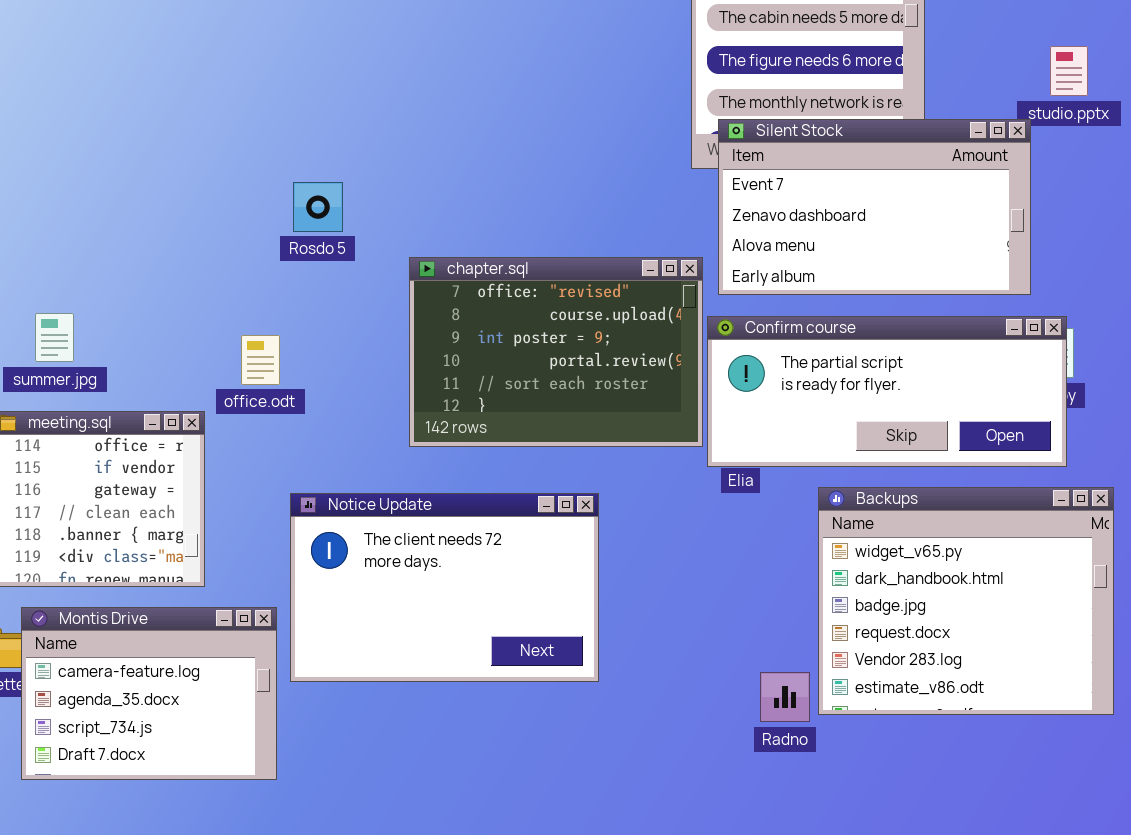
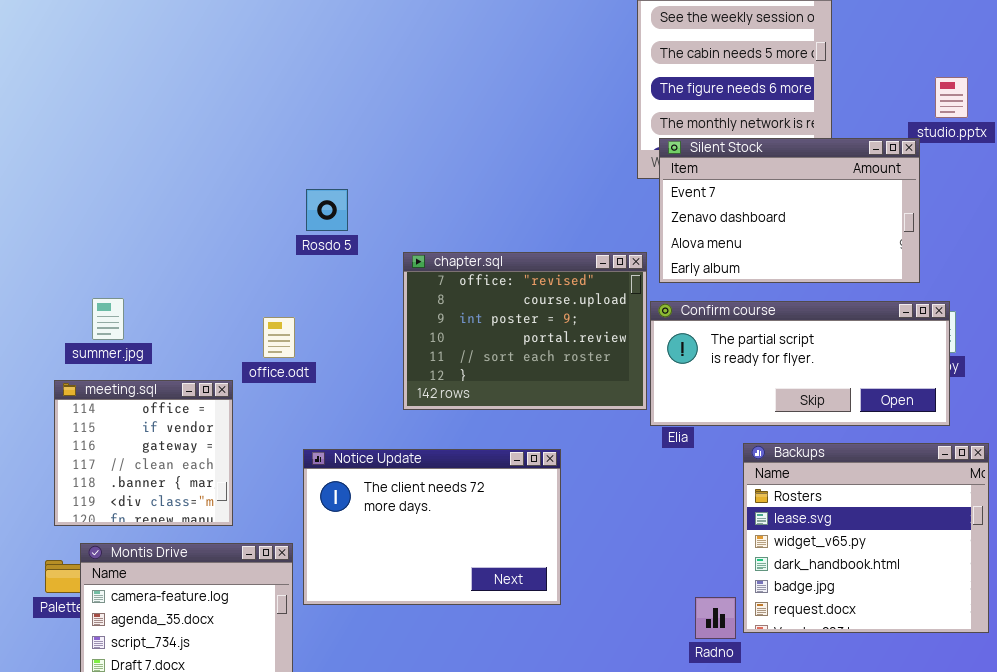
Backups: [818,487,1114,715] -> [743,443,989,633], scrolled up 2 rows

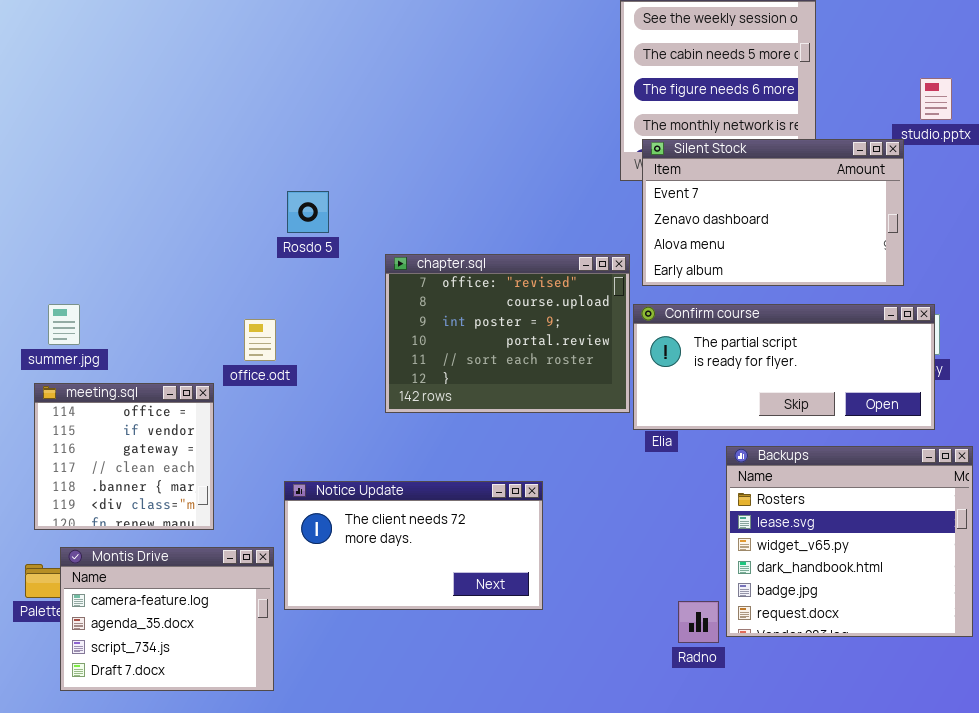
summer.jpg: [92,298,124,340] -> [48,304,80,345], moved
Notice Update: [303,449,561,605] -> [284,481,543,610], resized

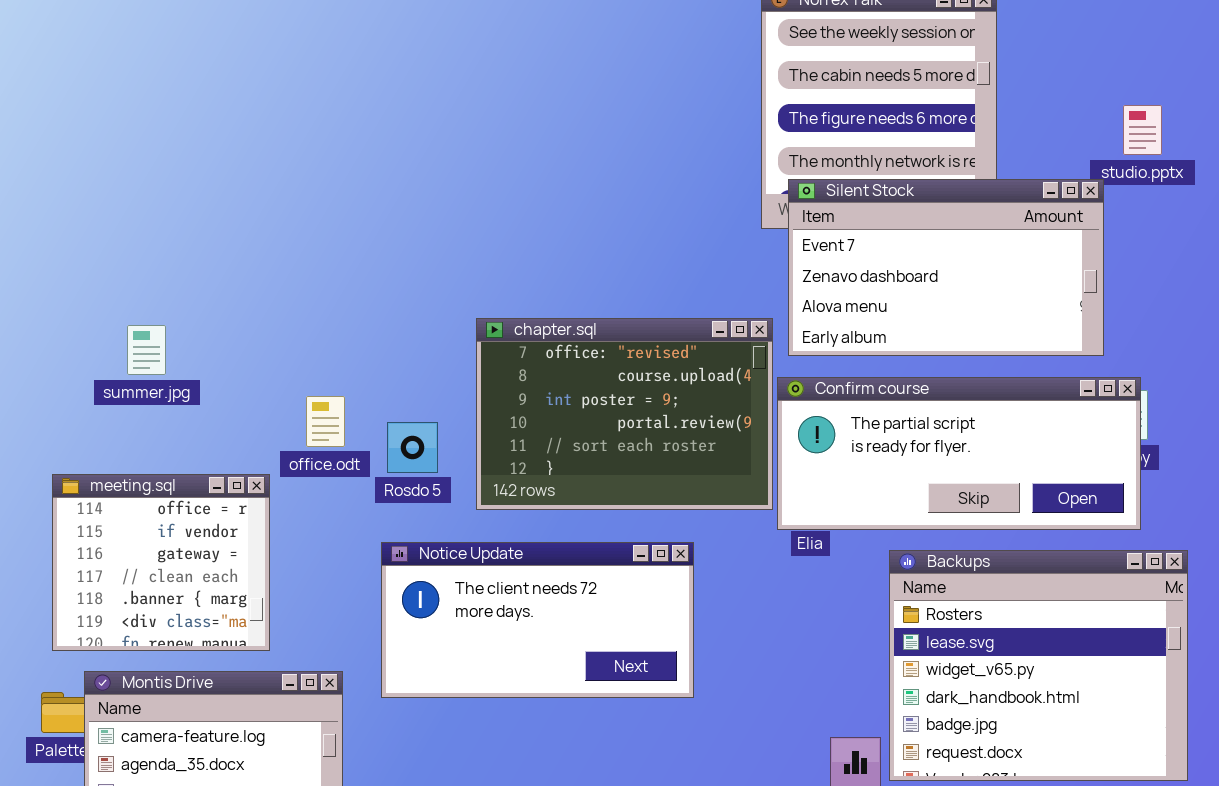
Rosdo 5: [287,191,329,233] -> [387,422,438,473], moved
summer.jpg: [48,304,80,345] -> [127,325,166,375], moved
Notice Update: [284,481,543,610] -> [381,542,694,698], moved

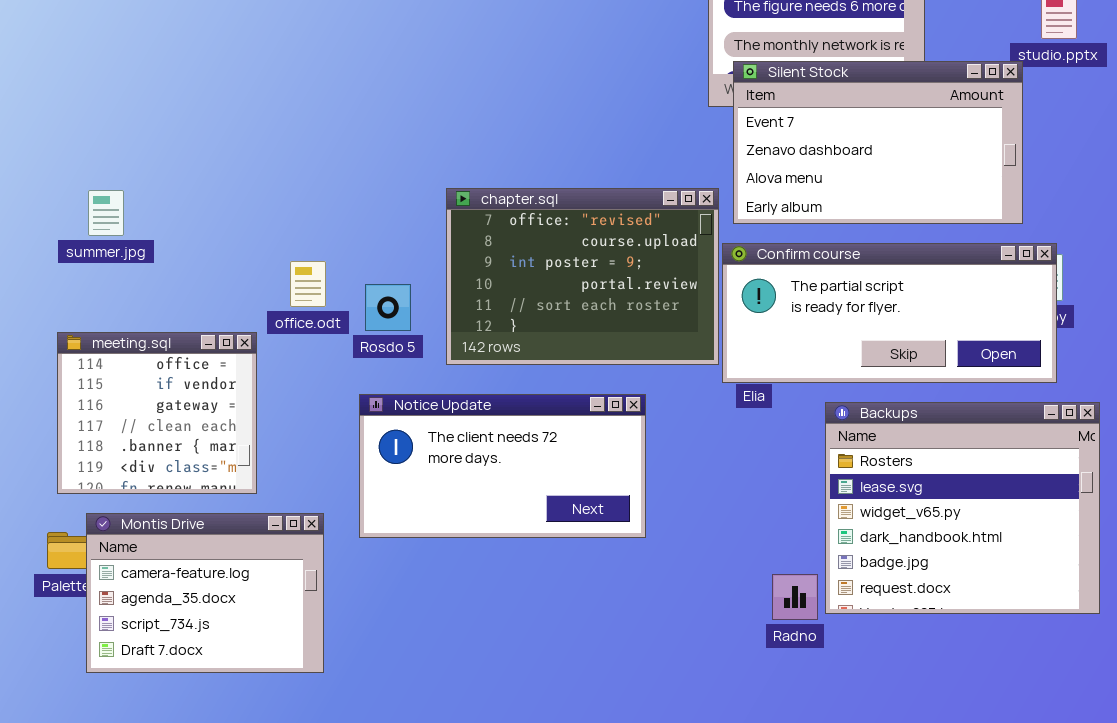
summer.jpg: [127,325,166,375] -> [88,190,124,236], moved

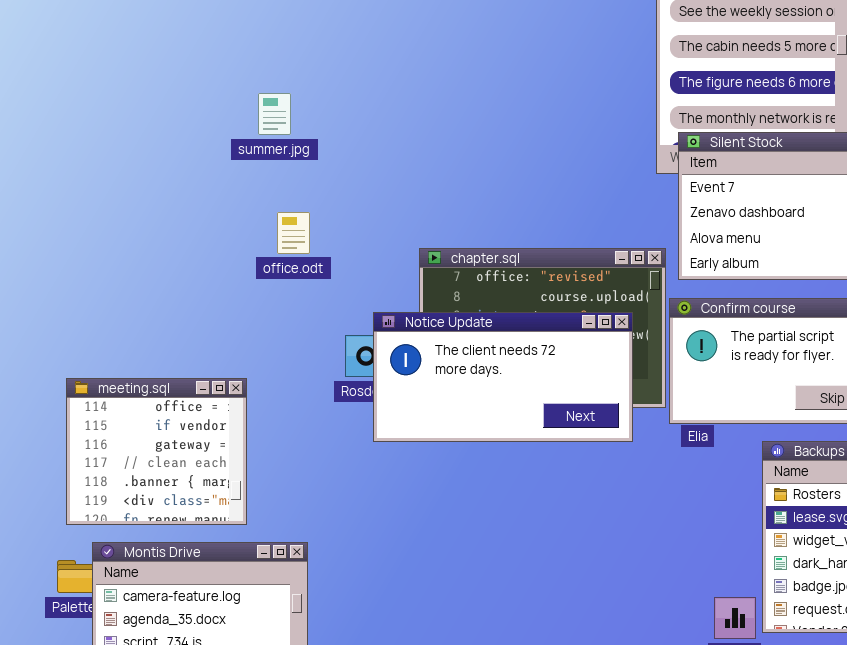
summer.jpg: [88,190,124,236] -> [258,93,291,135], moved
office.odt: [290,261,326,307] -> [277,212,310,254], moved
Notice Update: [359,394,646,538] -> [373,312,633,442], moved

